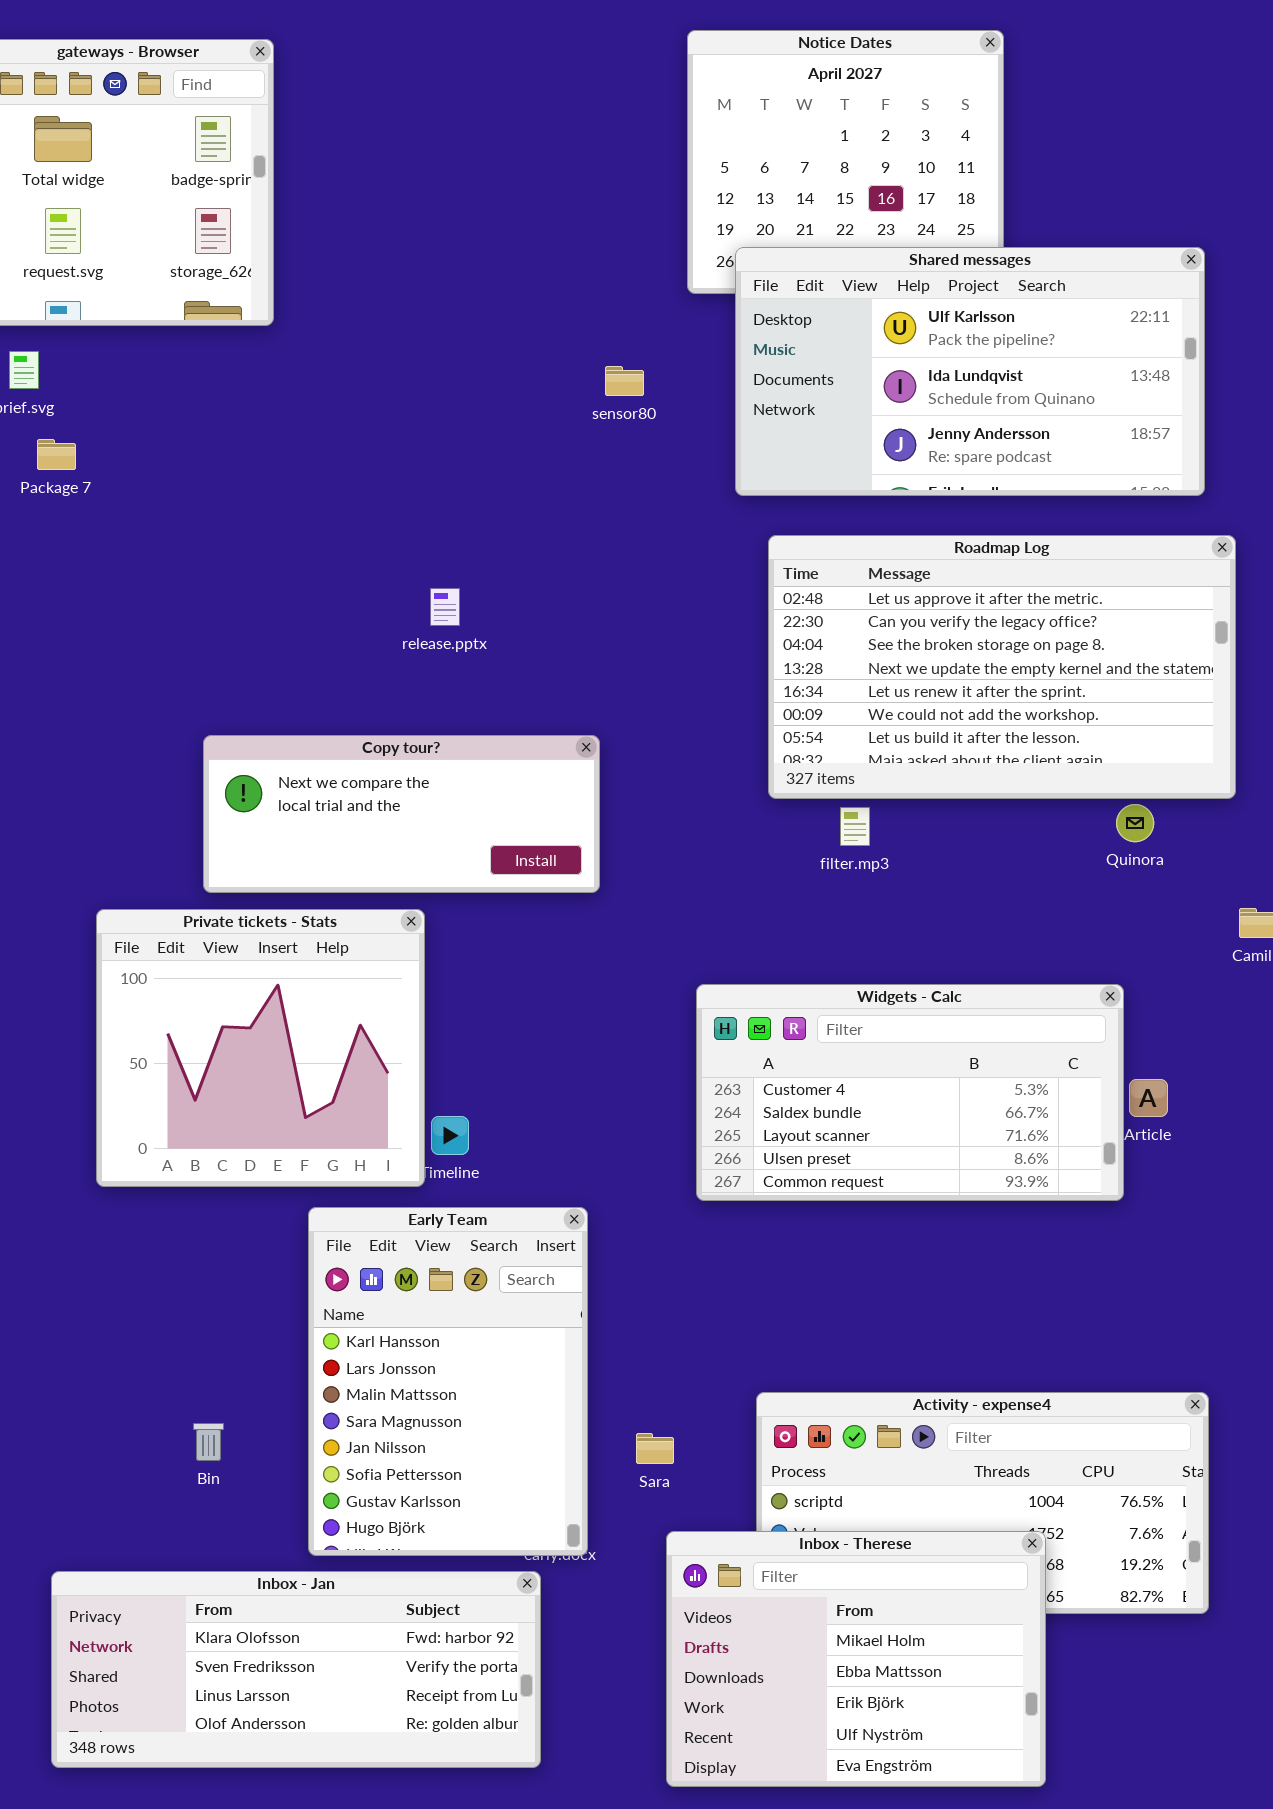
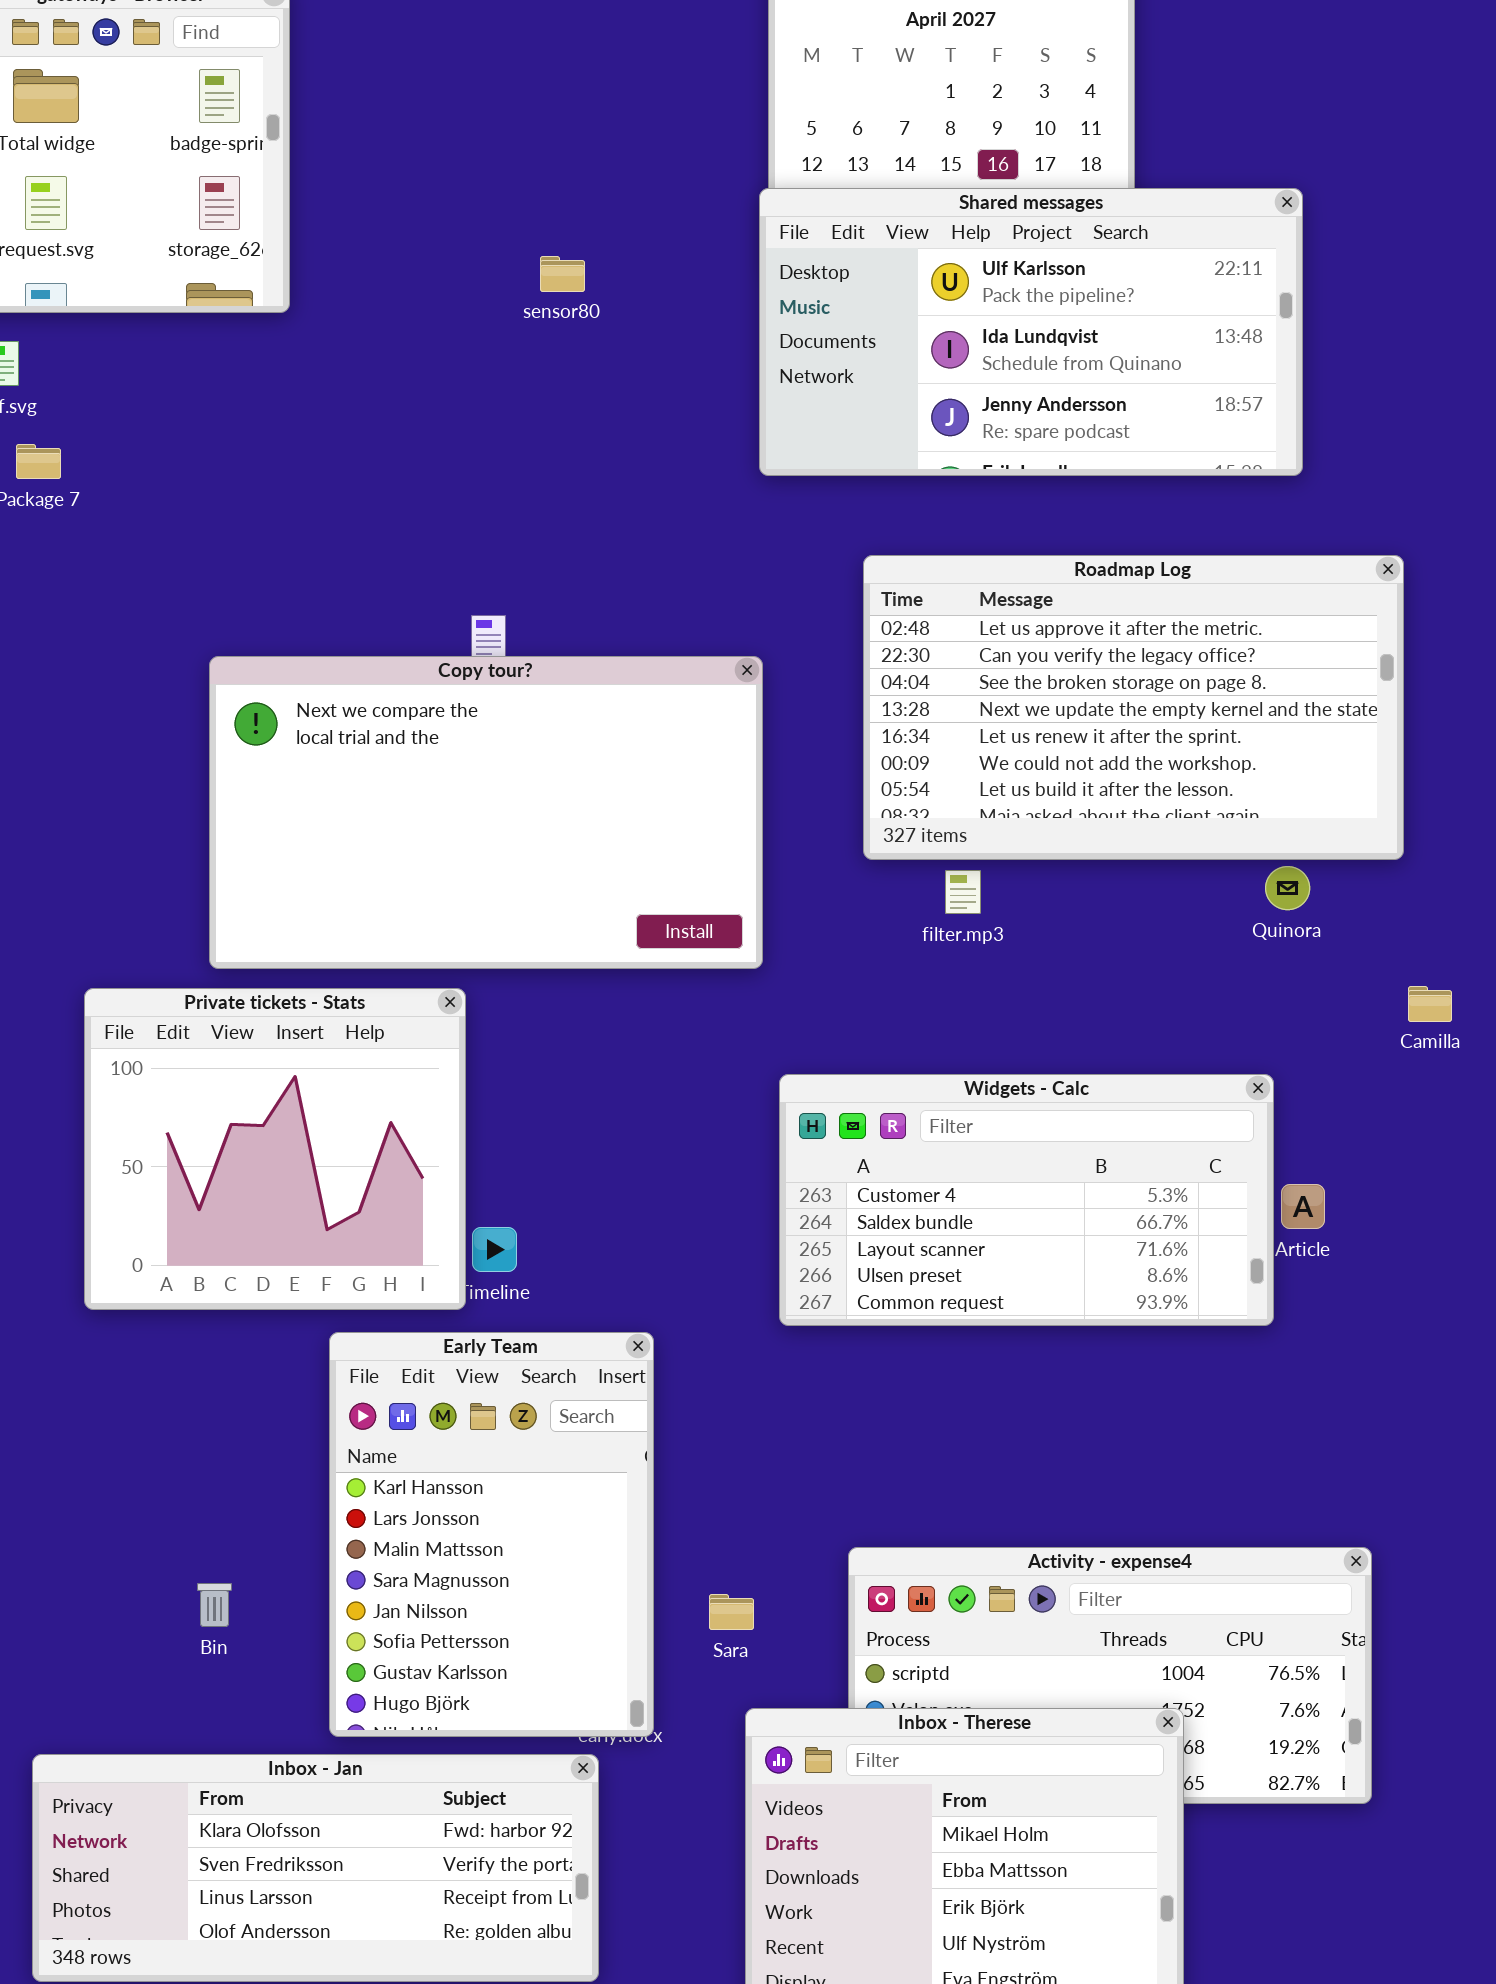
Shared messages: [735,247,1205,496] -> [759,188,1303,476], moved
sensor80: [605,366,644,396] -> [540,256,585,292], moved
Copy tour?: [203,735,600,893] -> [209,656,763,969], resized

